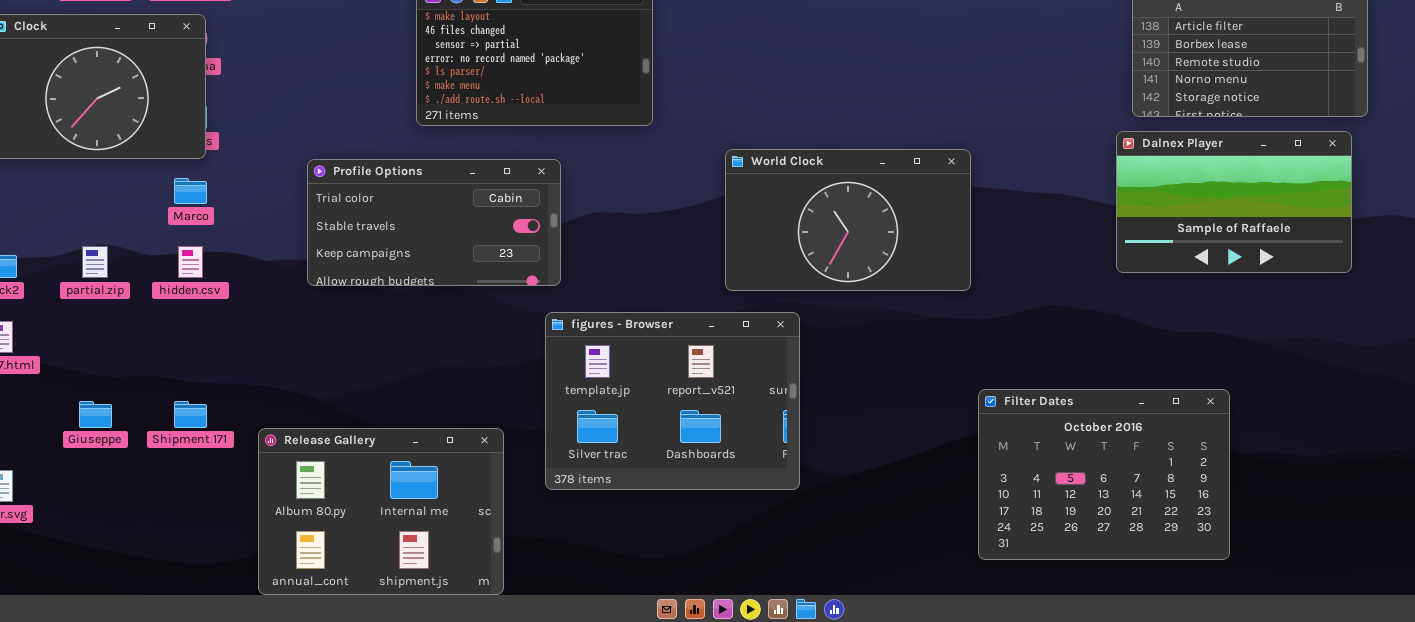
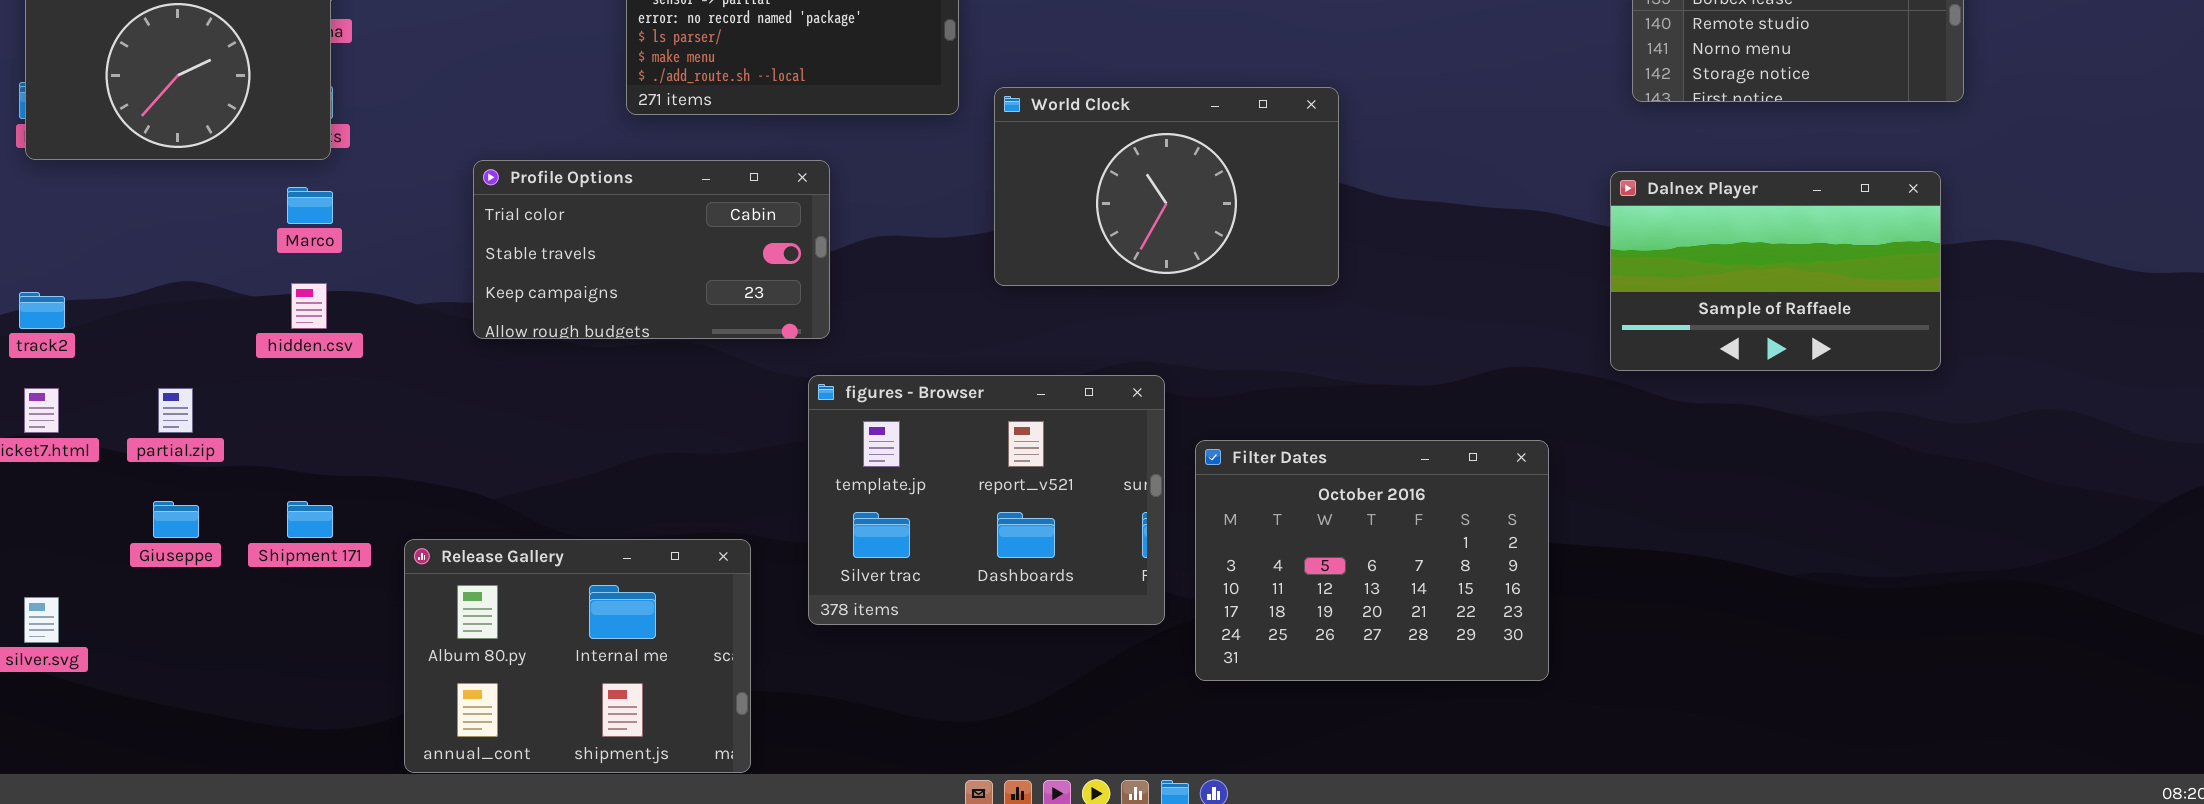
Dalnex Player: [1116,131,1352,273] -> [1610,171,1941,371], moved
World Clock: [725,149,971,291] -> [994,87,1339,286], moved
partial.zip: [82,246,108,278] -> [158,388,193,433], moved
Filter Dates: [978,389,1230,560] -> [1195,440,1549,681], moved

